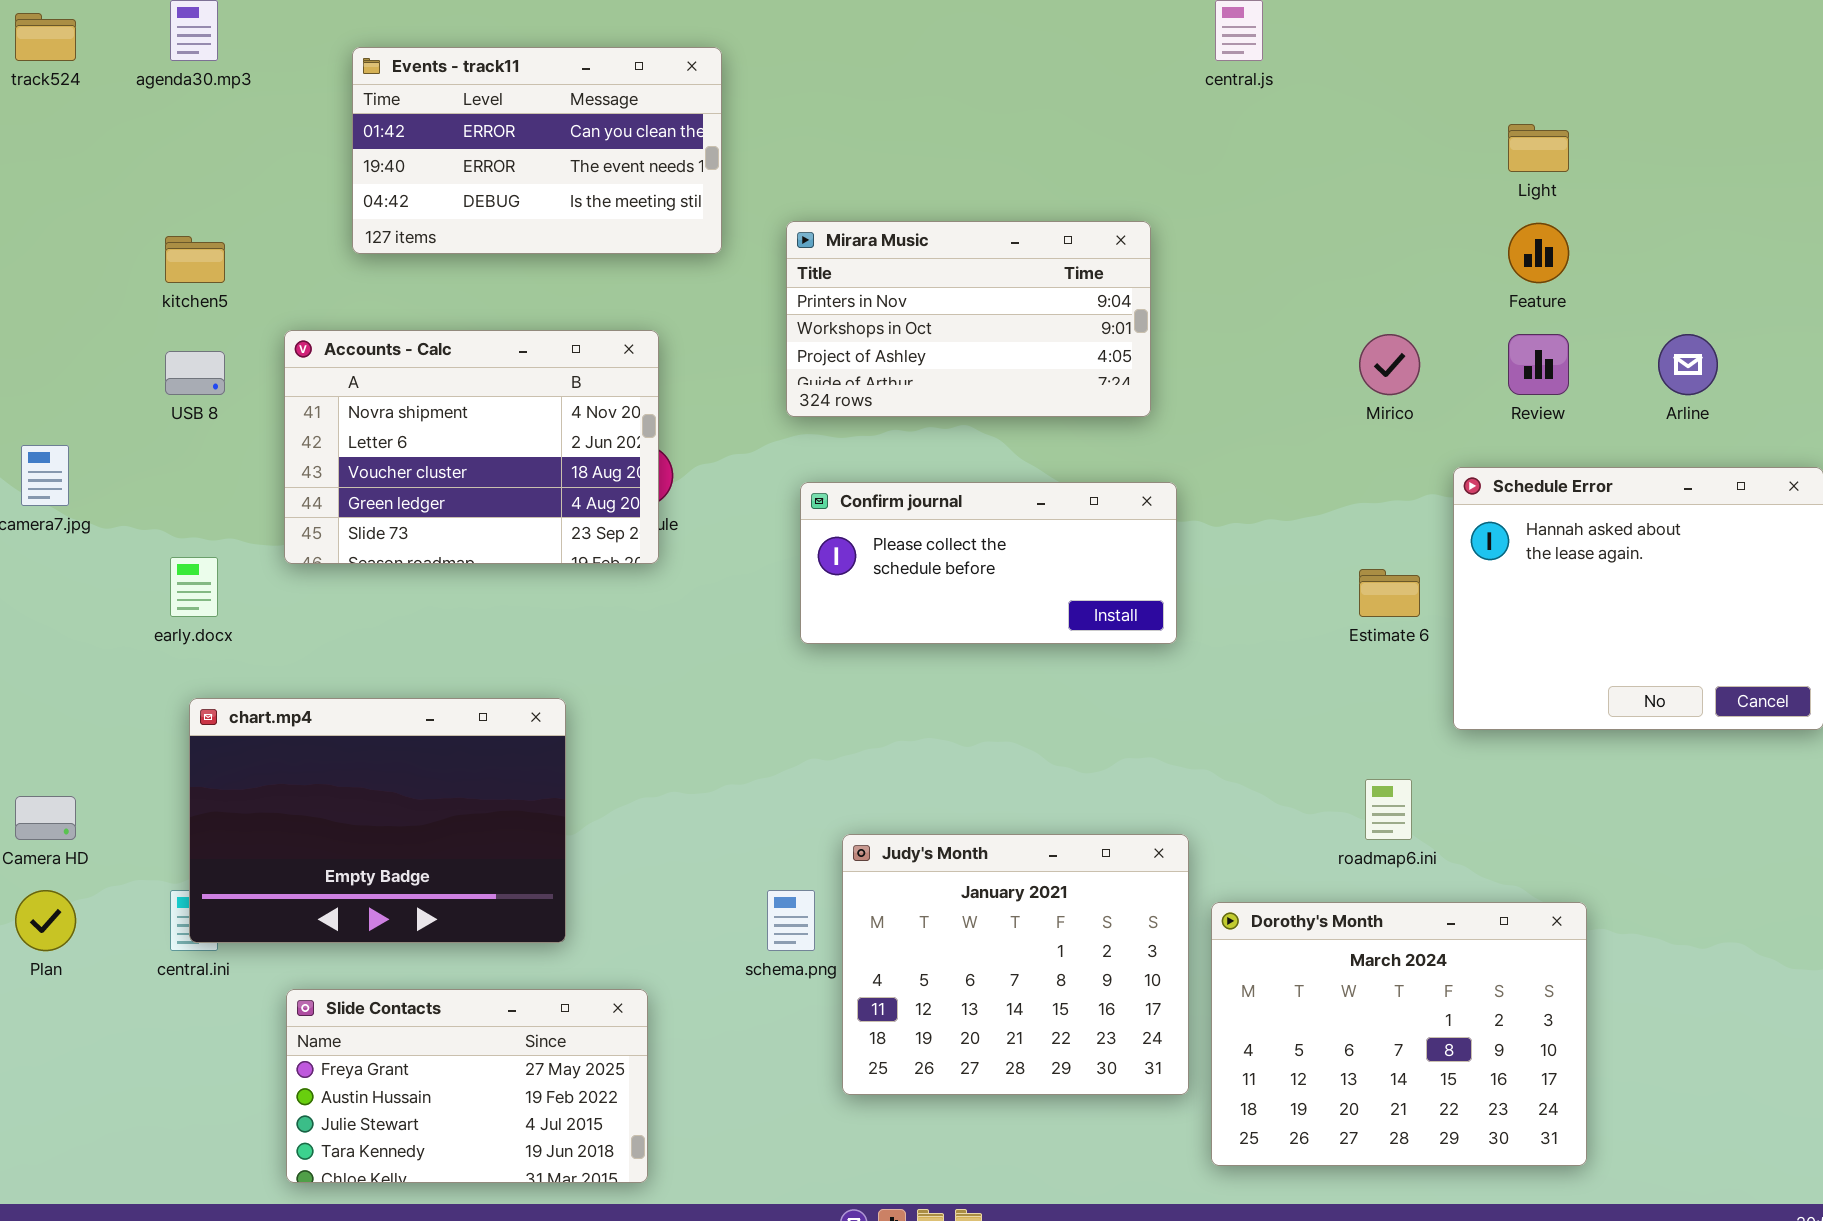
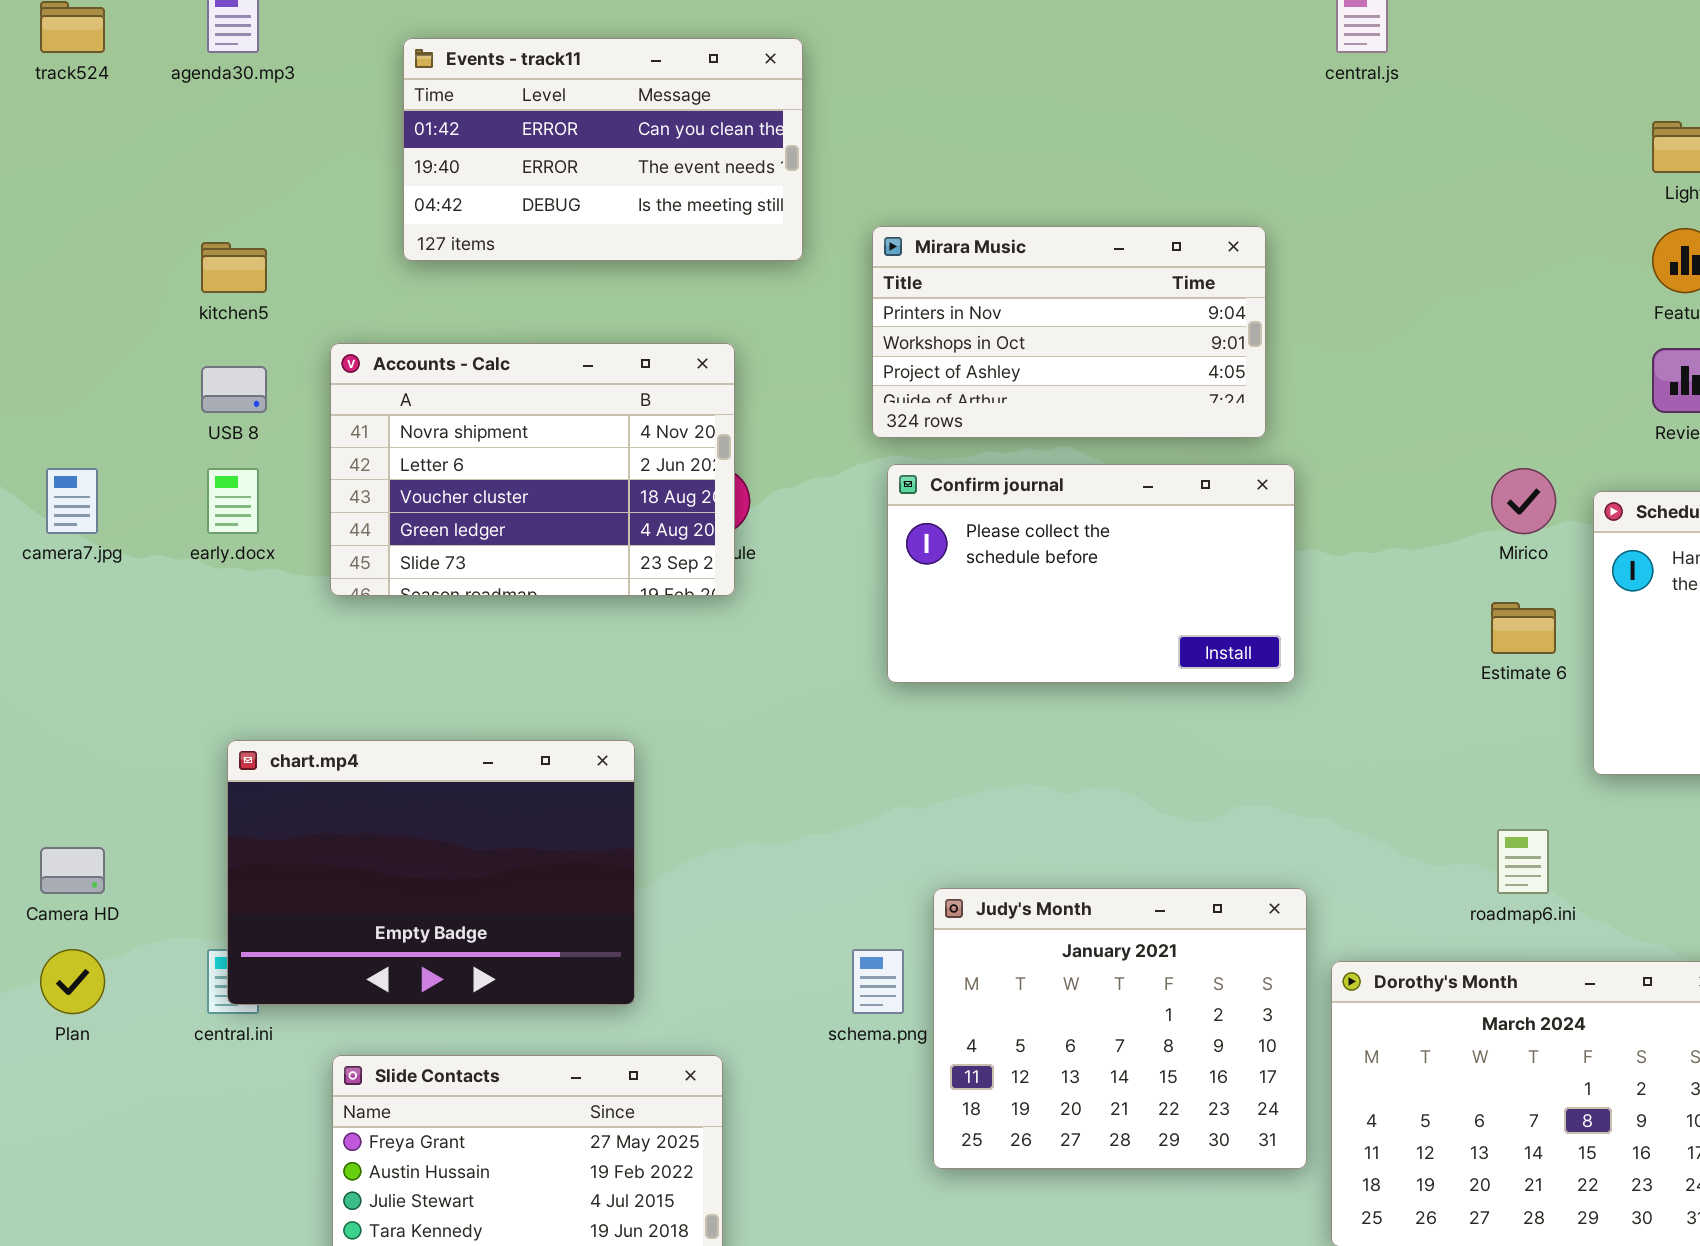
Mirico: [1359,334,1420,395] -> [1491,468,1556,534], moved
Confirm journal: [800,482,1177,644] -> [887,464,1295,683], resized
early.docx: [170,557,218,617] -> [207,468,259,534], moved

